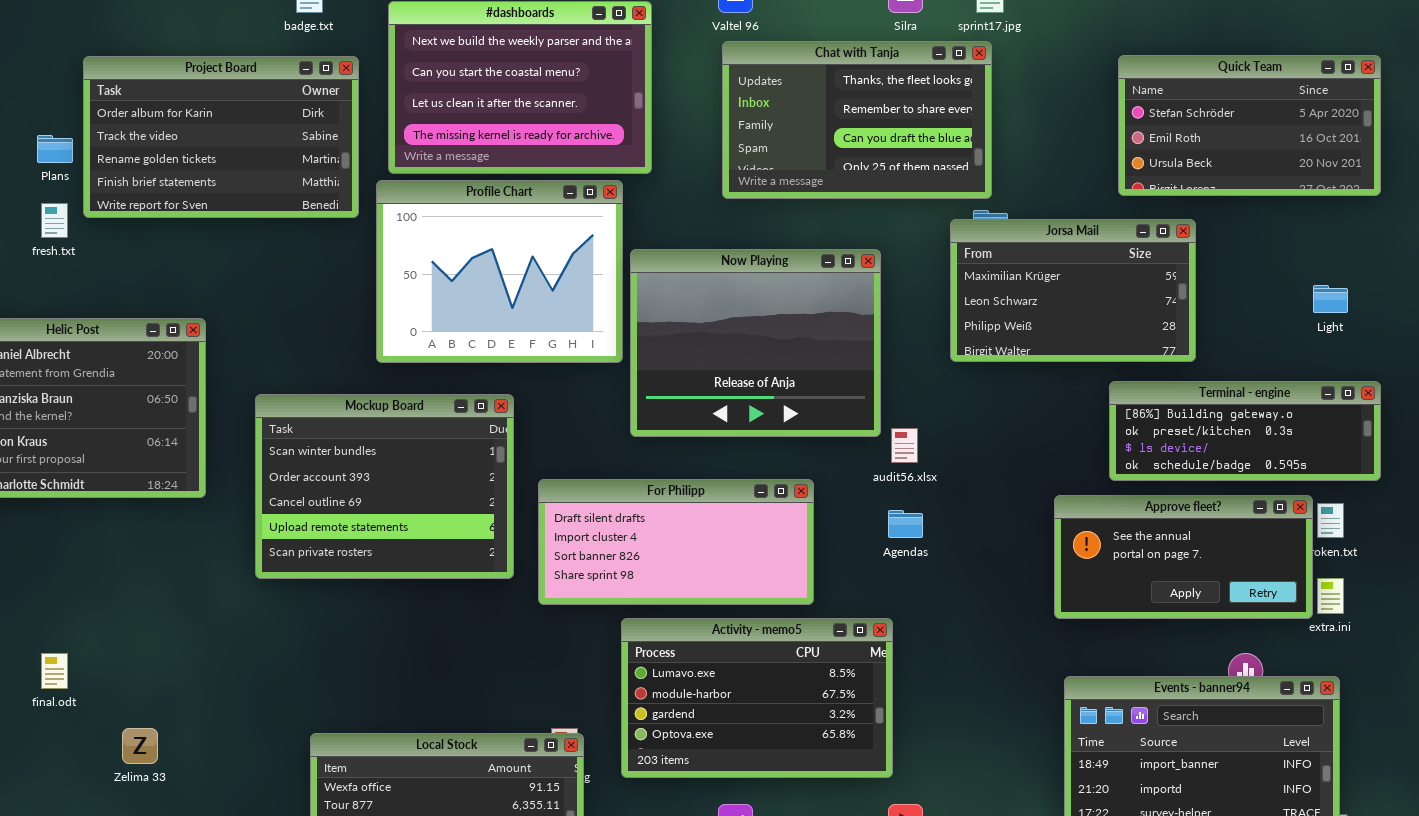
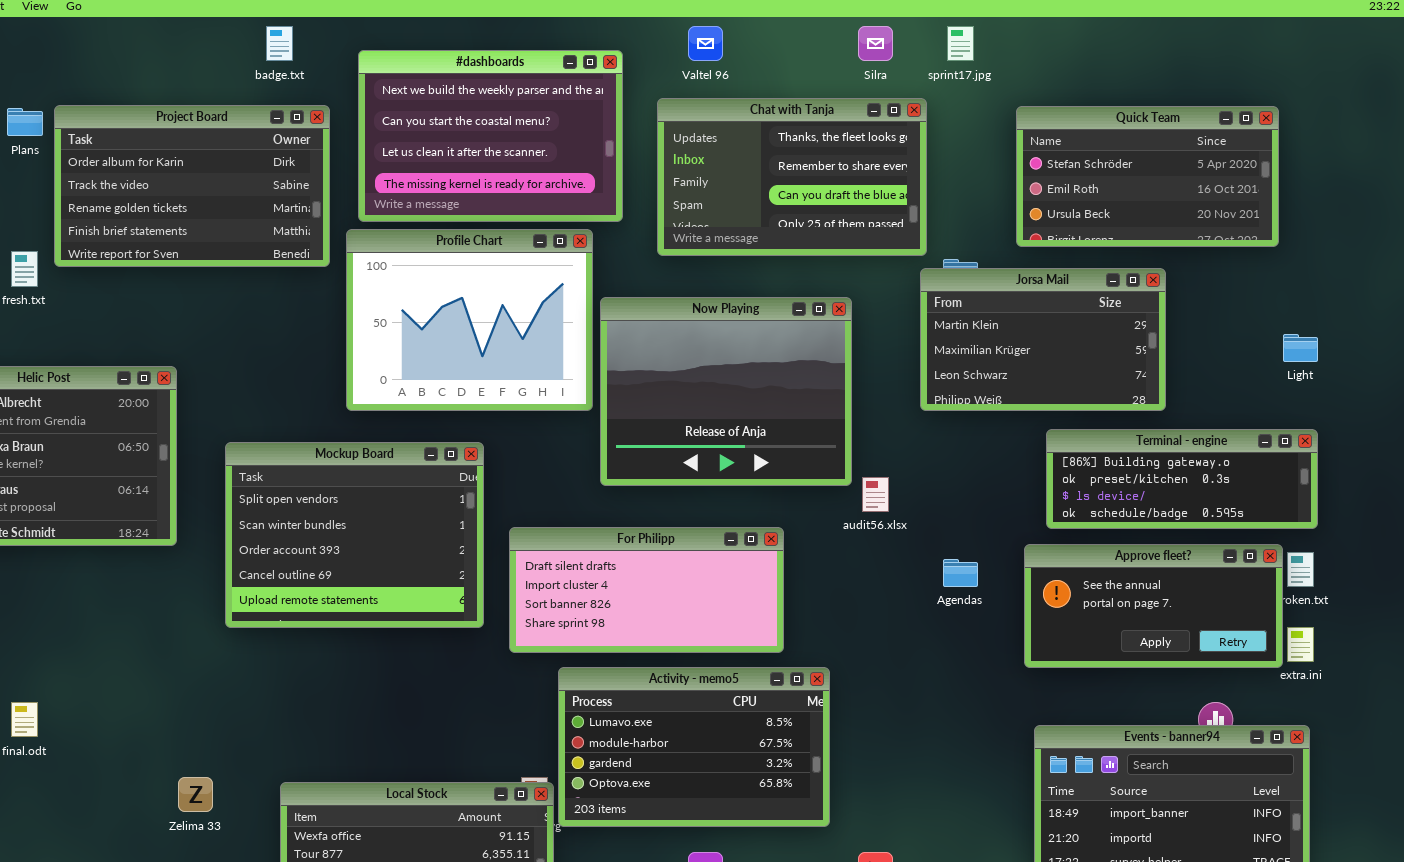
Chat with Tanja: [722,41,992,199] -> [657,98,927,256], moved
Quick Team: [1118,55,1381,196] -> [1016,106,1279,247], moved
Plans: [37,135,73,163] -> [7,108,43,136], moved
Jorsa Mail: [950,219,1196,362] -> [920,268,1166,411], scrolled up 1 row
Terminal - engine: [1109,381,1381,481] -> [1046,429,1318,529], moved
Mockup Board: [255,394,514,579] -> [225,442,484,628], scrolled up 1 row
Agendas: [888,510,923,538] -> [943,559,978,587], moved
Activity - memo5: [621,618,893,778] -> [558,667,830,827], moved
Zelima 33: [122,728,158,764] -> [178,777,213,812], moved

